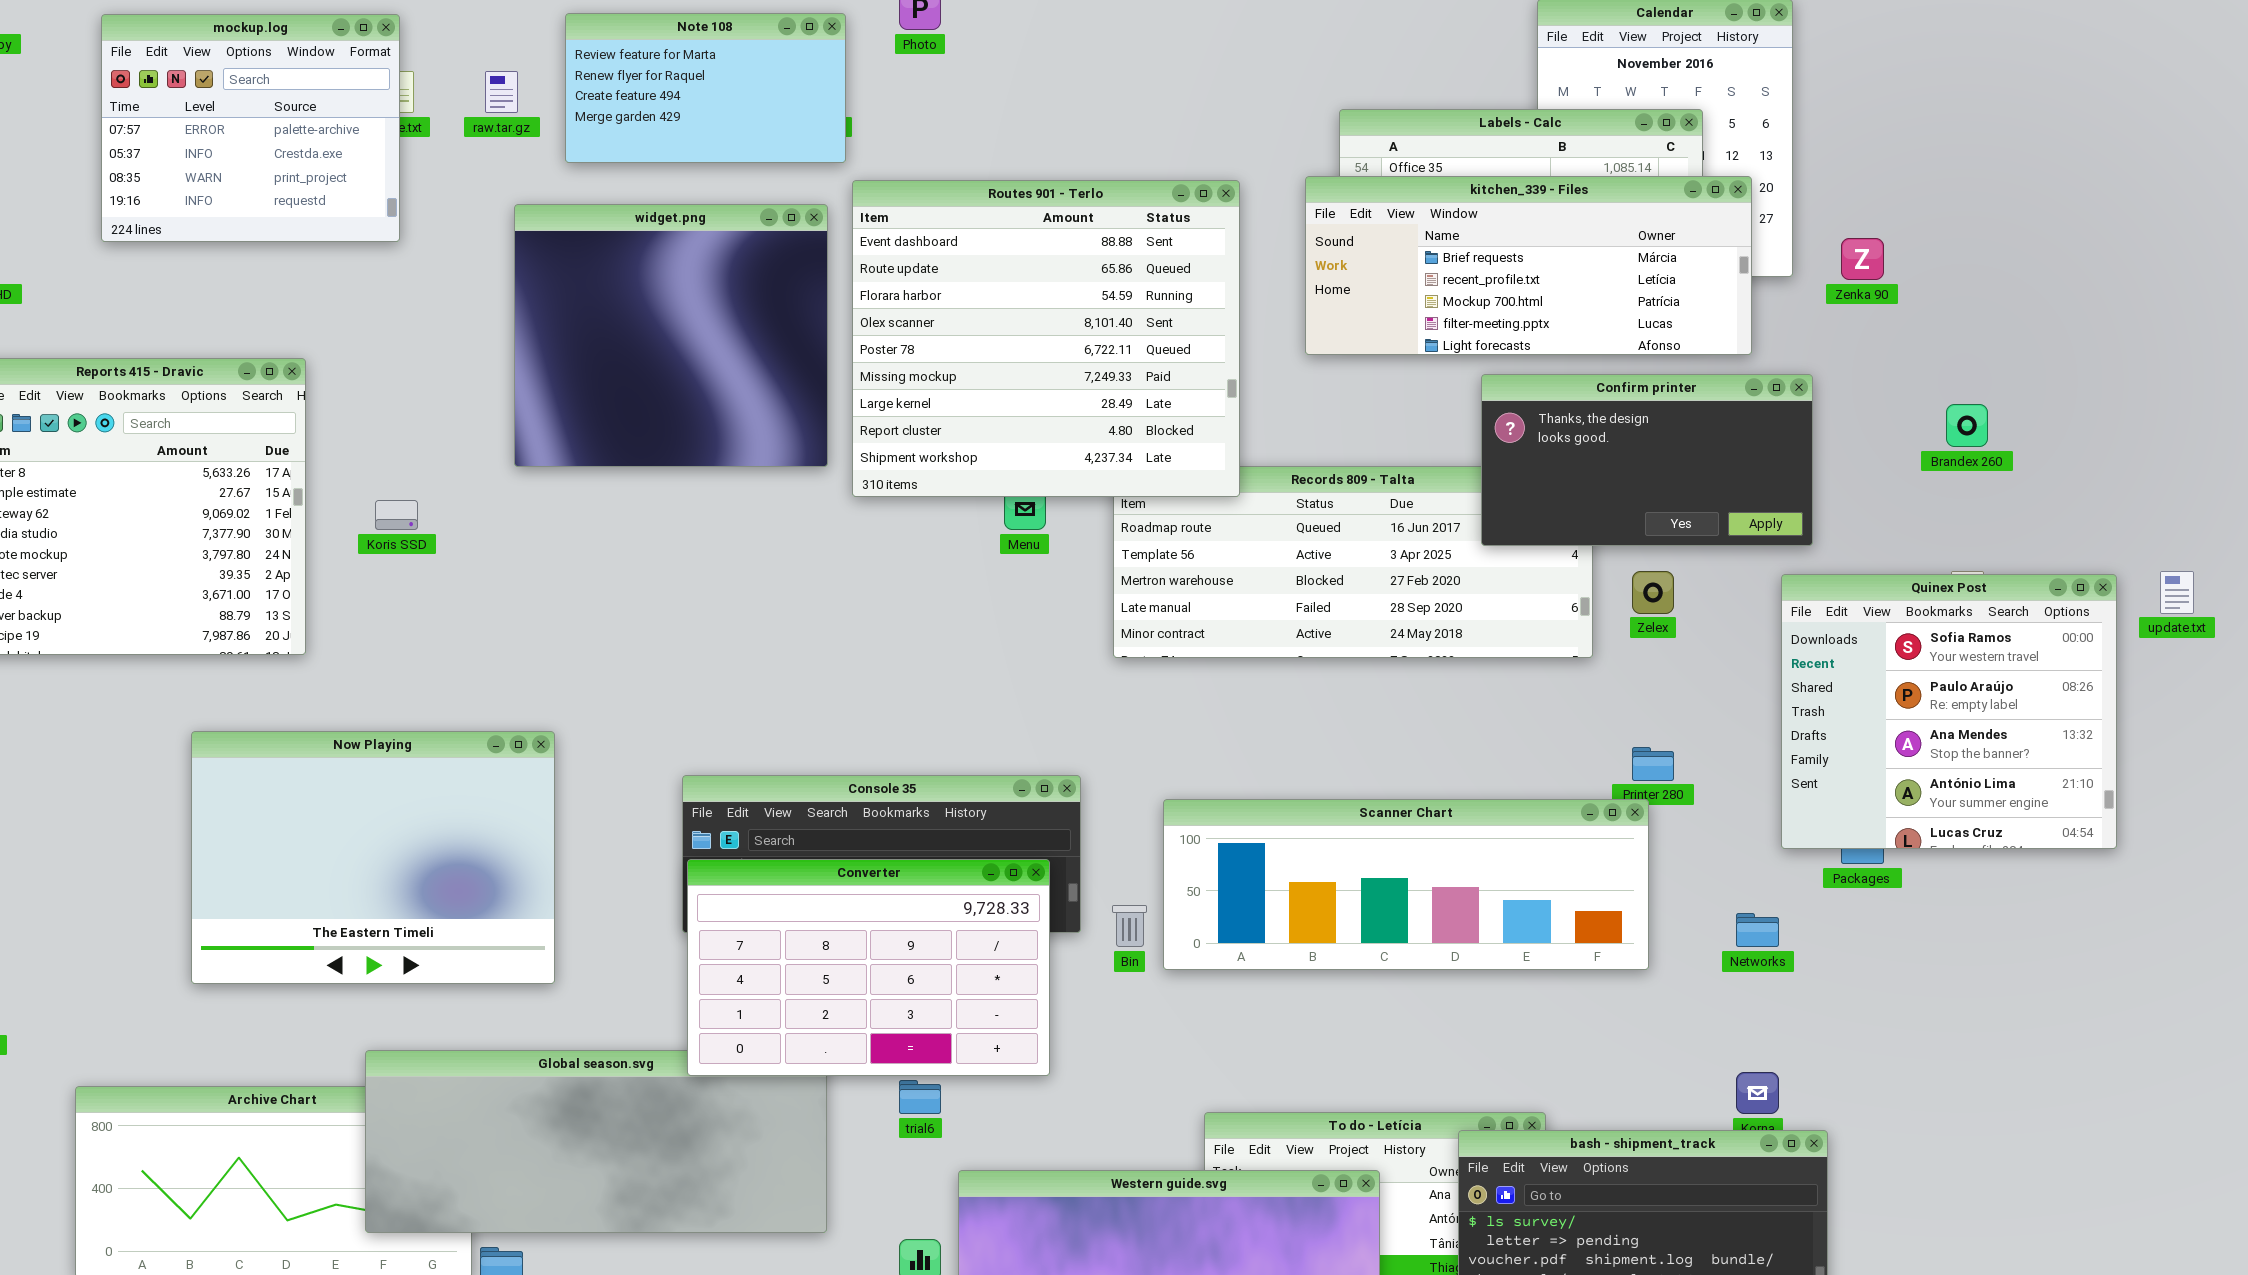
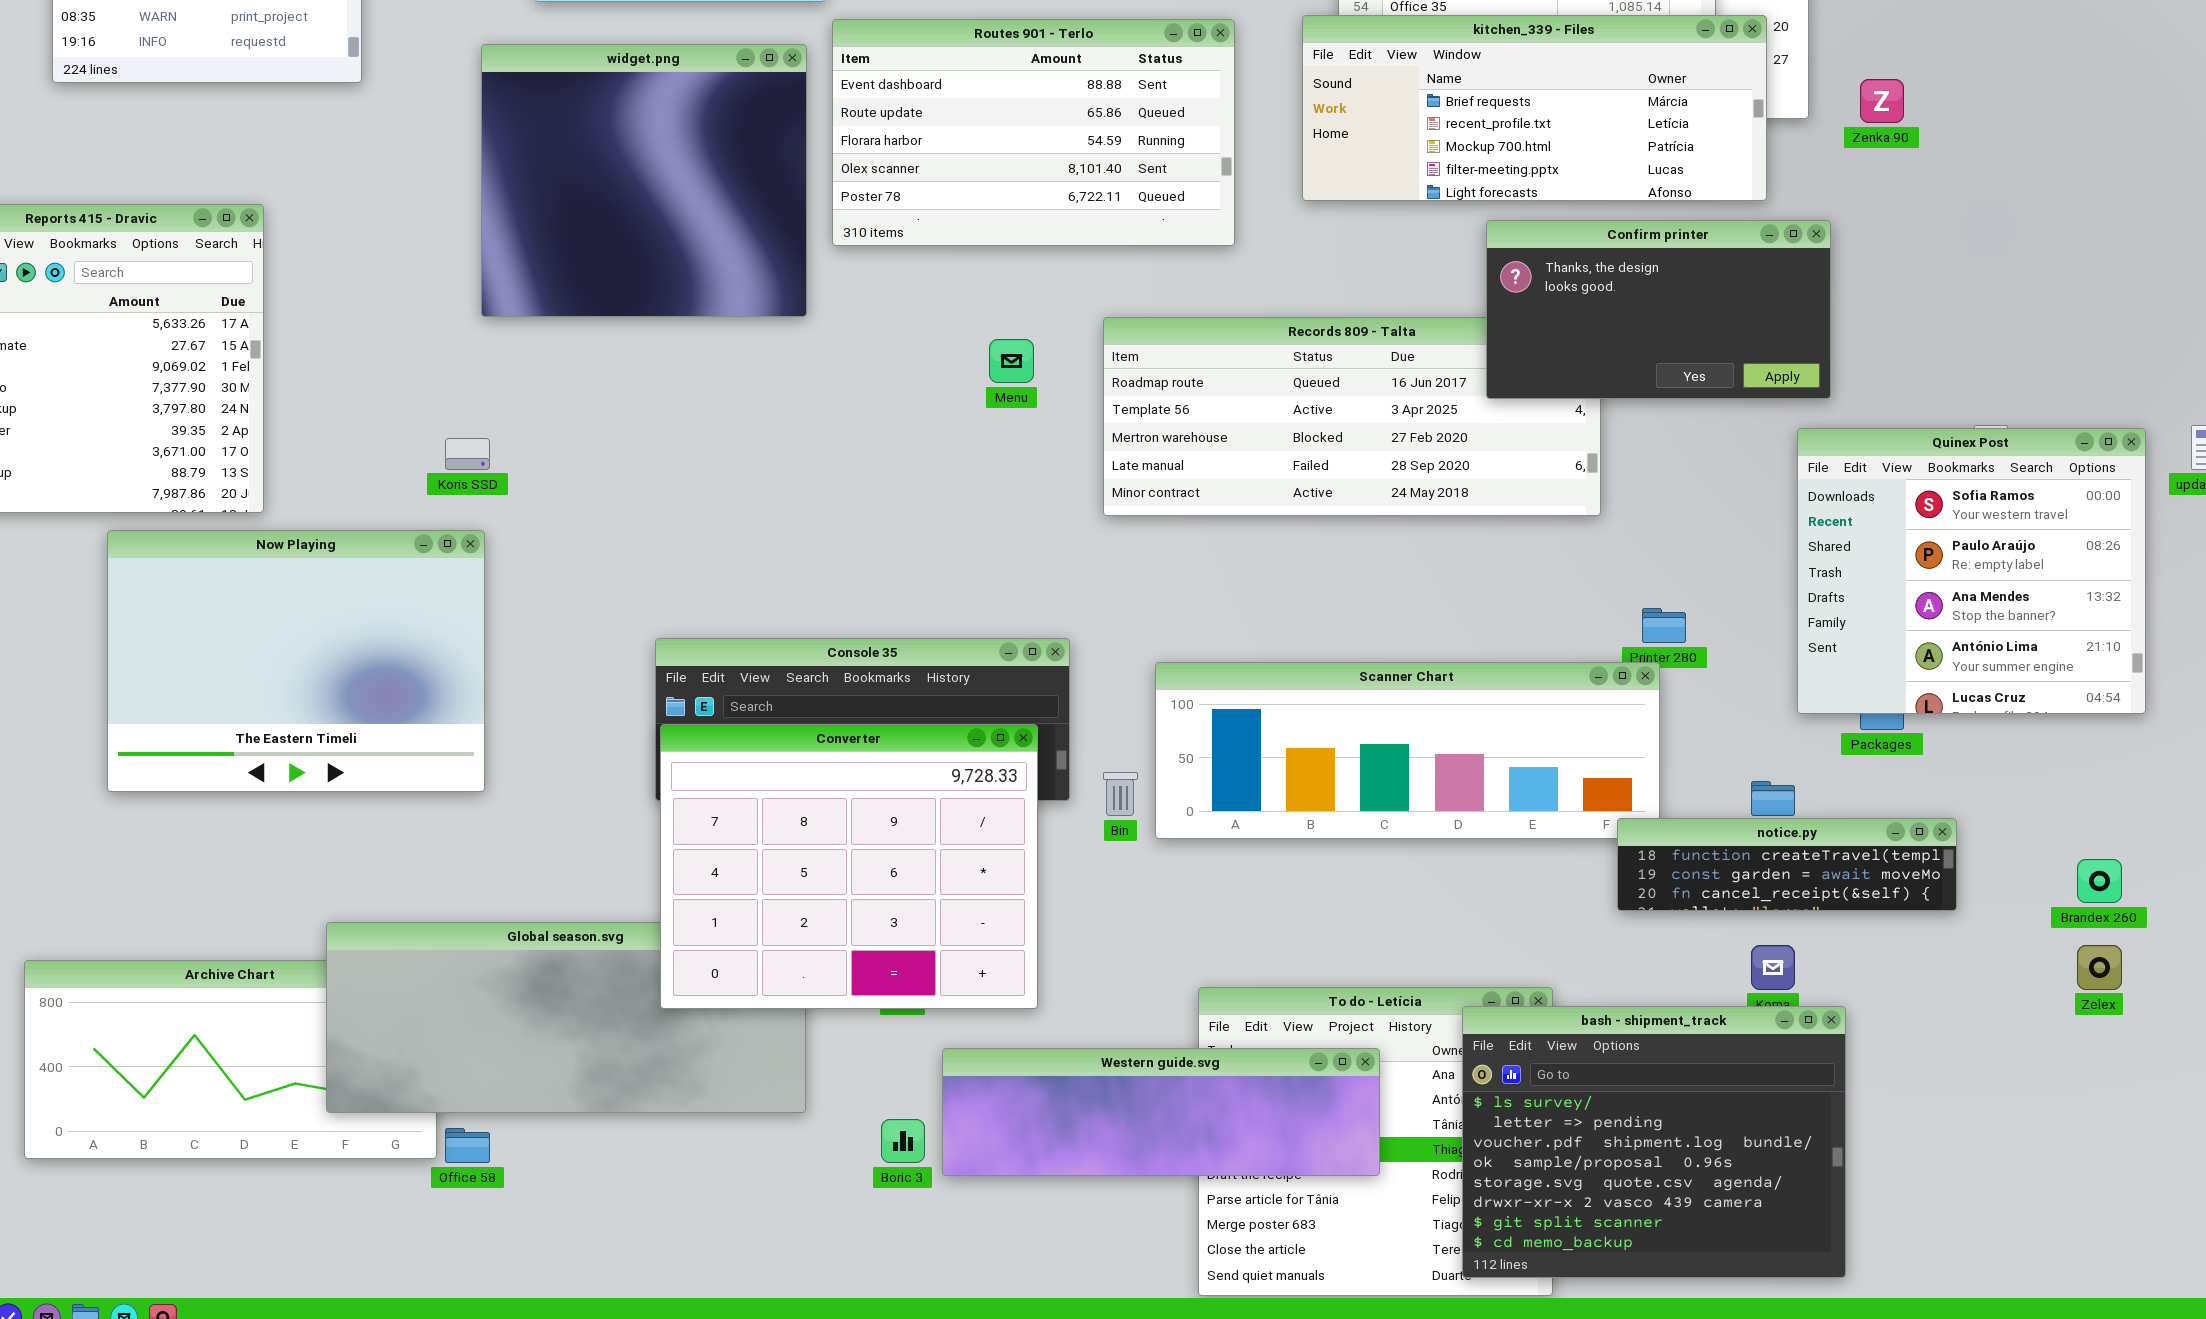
Routes 901 - Terlo: [852,180,1240,497] -> [832,19,1235,246], resized
Brandex 260: [1946,404,1988,447] -> [2077,859,2122,903], moved
Koris SSD: [375,500,418,530] -> [445,438,490,470], moved
Zelex: [1632,571,1674,614] -> [2077,945,2122,990], moved
Now Playing: [191,731,555,984] -> [107,530,485,792], moved
Converter: [687,859,1050,1076] -> [660,724,1038,1009], resized
notice.py: none -> [1617,818,1957,911], opened

